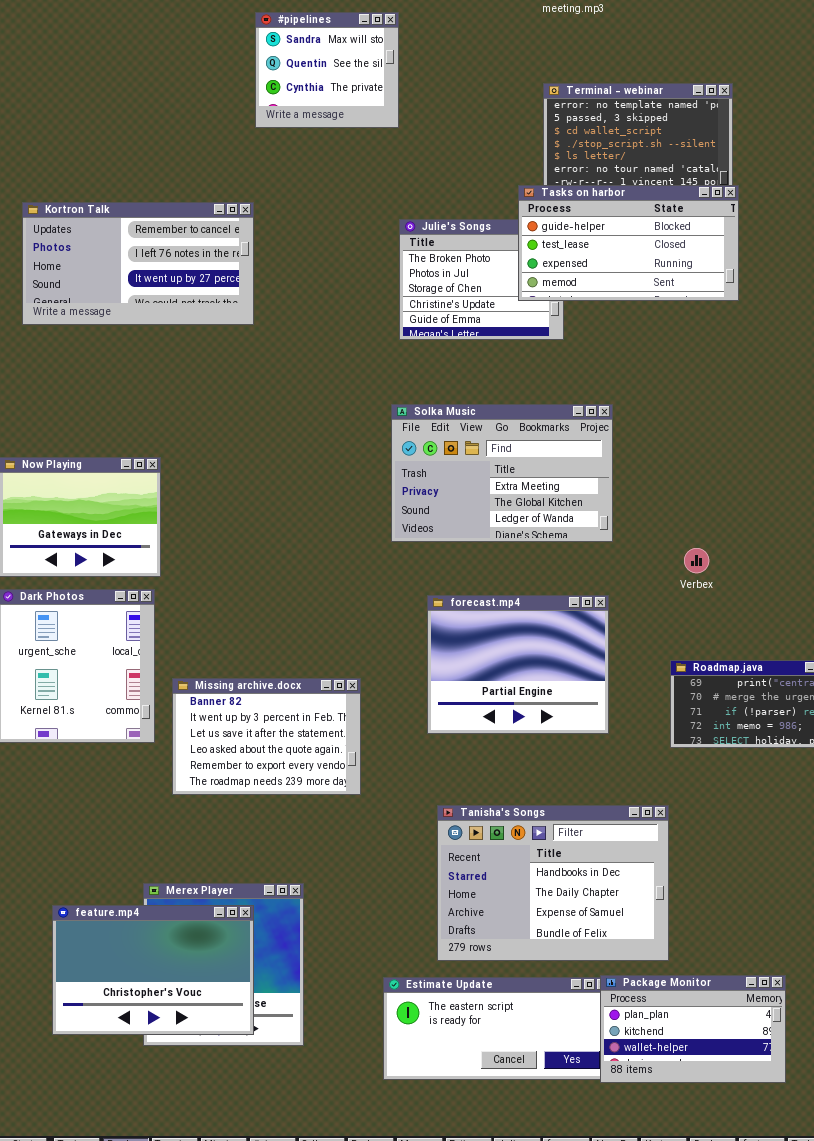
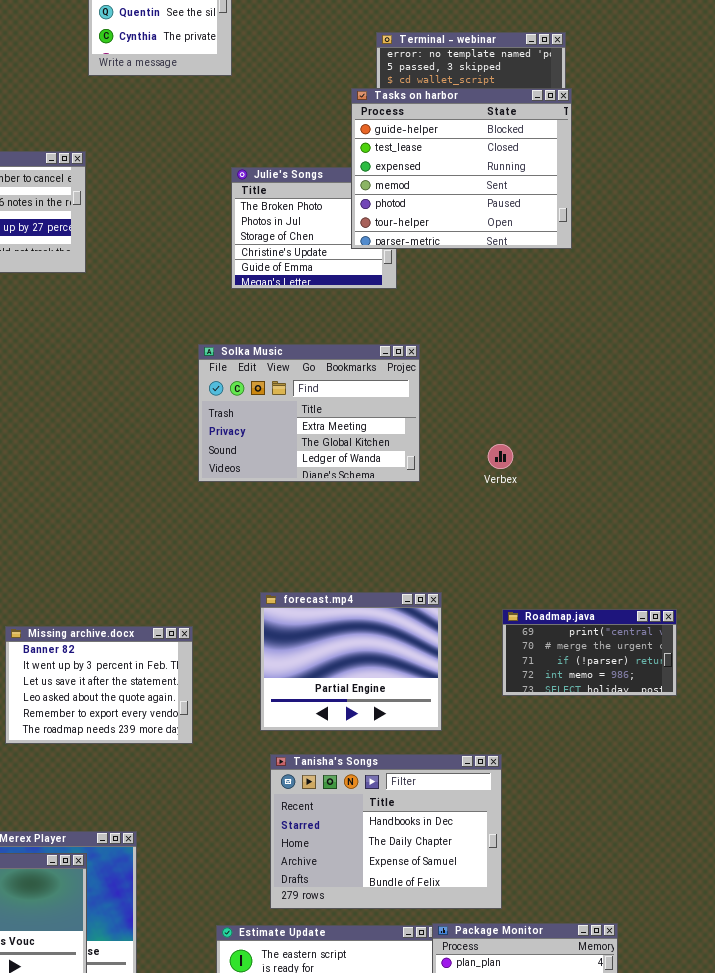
Tasks on harbor: [518,185,739,301] -> [351,88,572,249], resized
Solka Music: [391,404,613,542] -> [198,344,420,482], moved
Verbex: [684,548,709,573] -> [488,444,513,469], moved
forecast.mp4: [427,595,609,734] -> [260,592,442,731], moved

